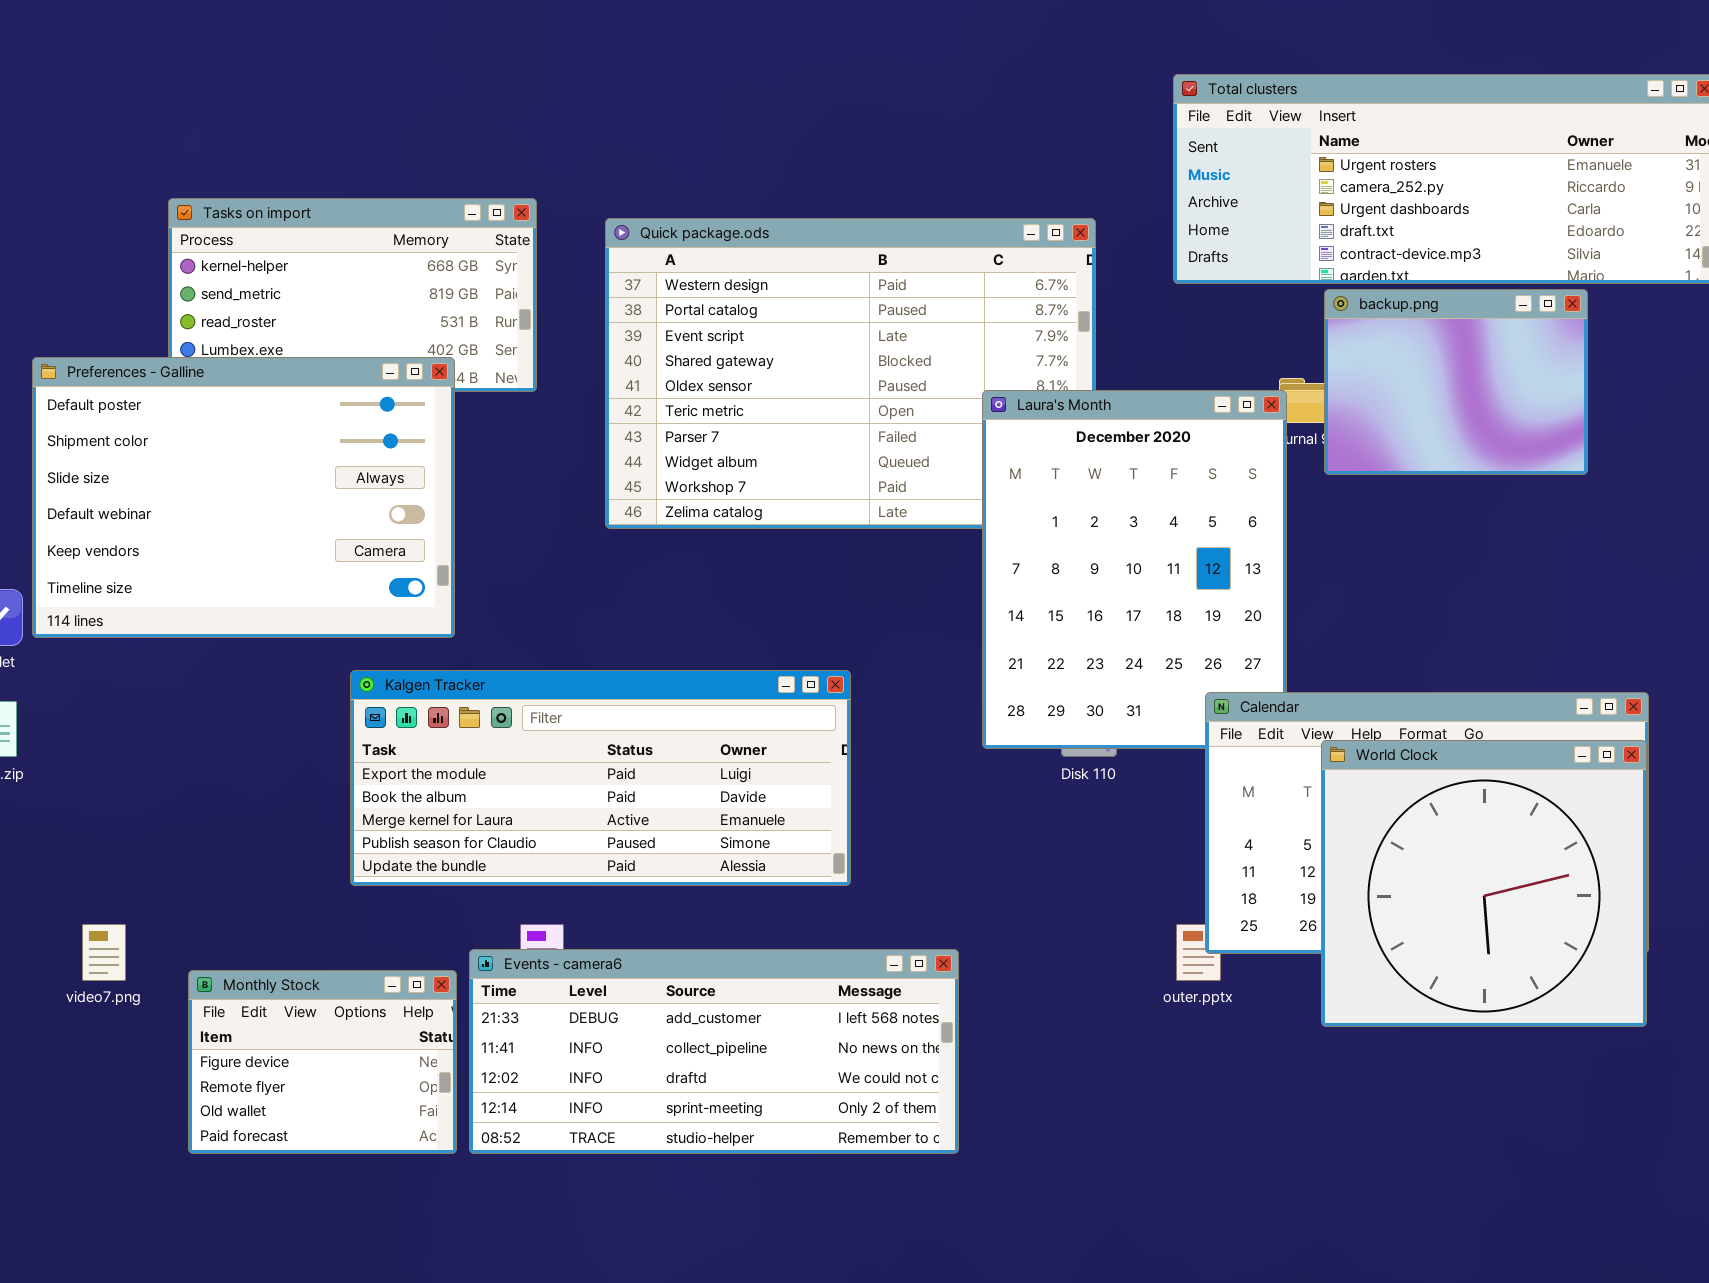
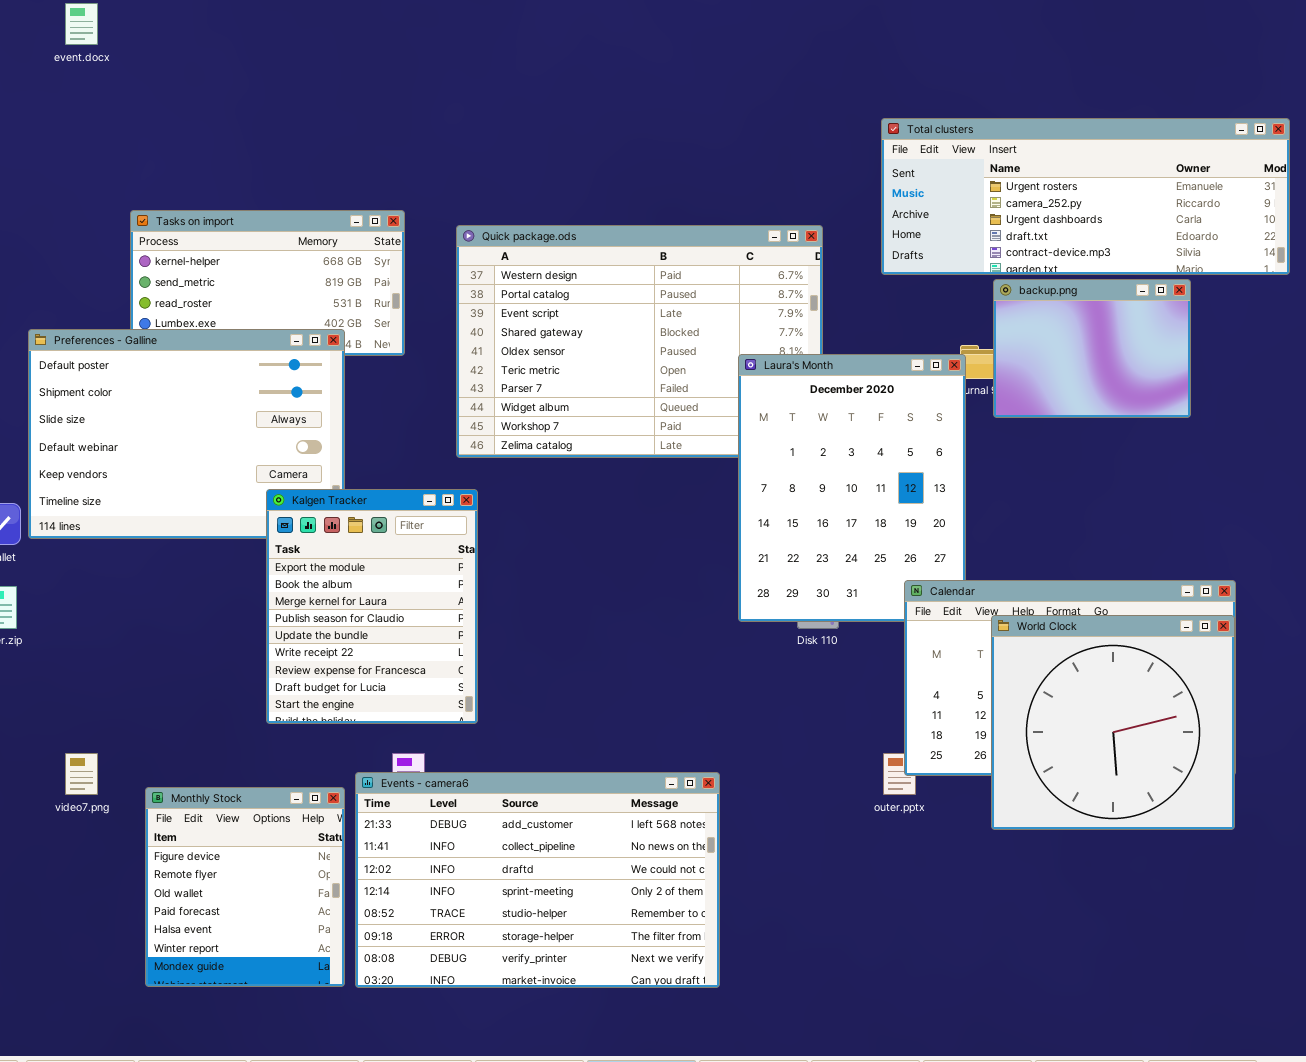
Kalgen Tracker: [350,670,851,886] -> [266,489,478,724], resized
Events - camera6: [469,949,959,1154] -> [355,772,720,988], resized
Monthly Stock: [188,970,457,1154] -> [145,787,345,987], resized

